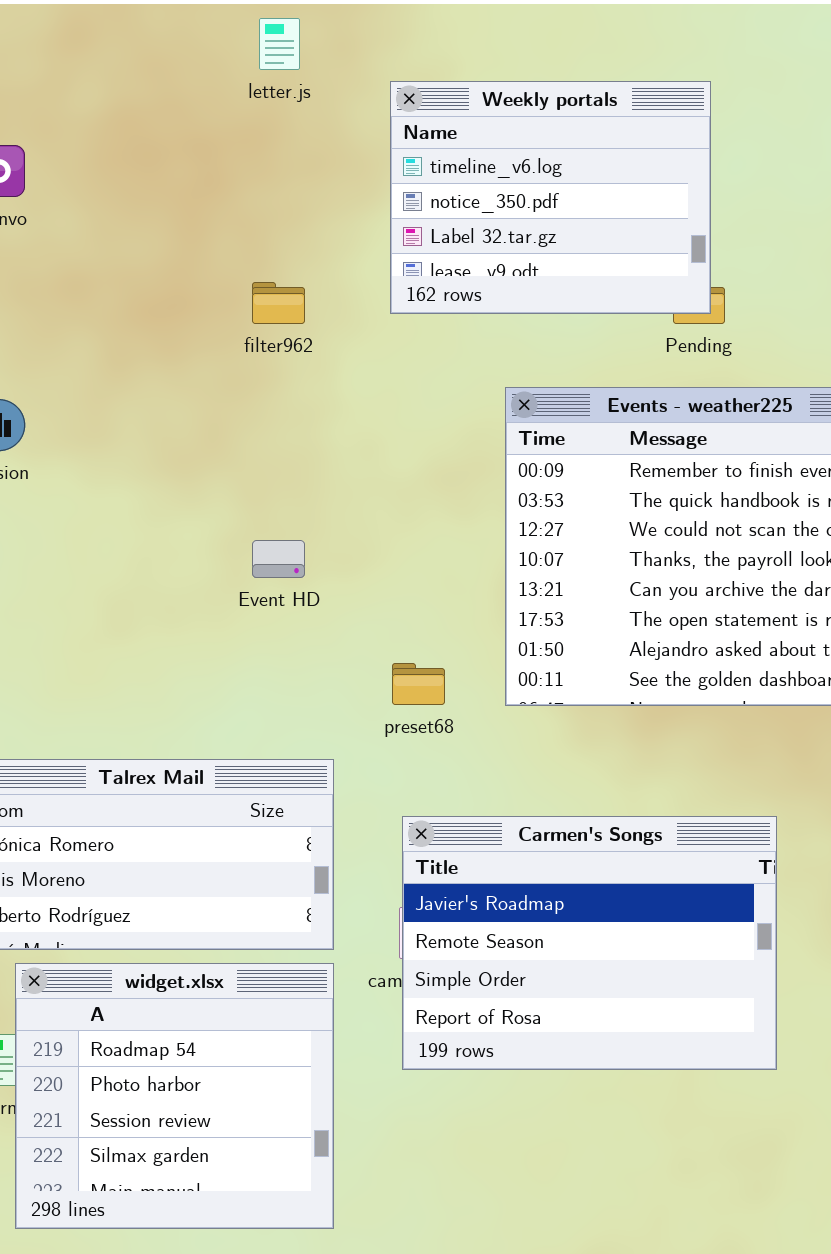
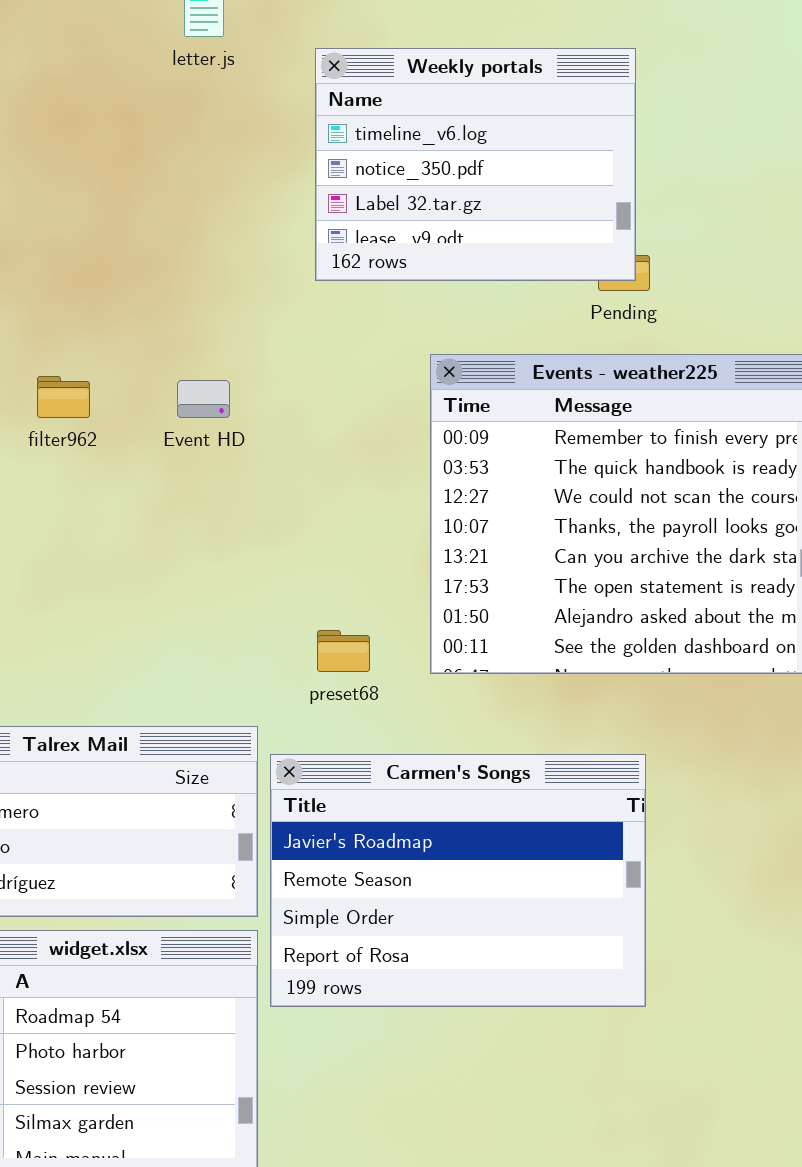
filter962: [252,282,305,324] -> [37,376,90,418], moved
Event HD: [252,540,305,578] -> [177,380,230,418], moved
Carmen's Songs: [402,816,777,1070] -> [270,754,646,1007], moved

